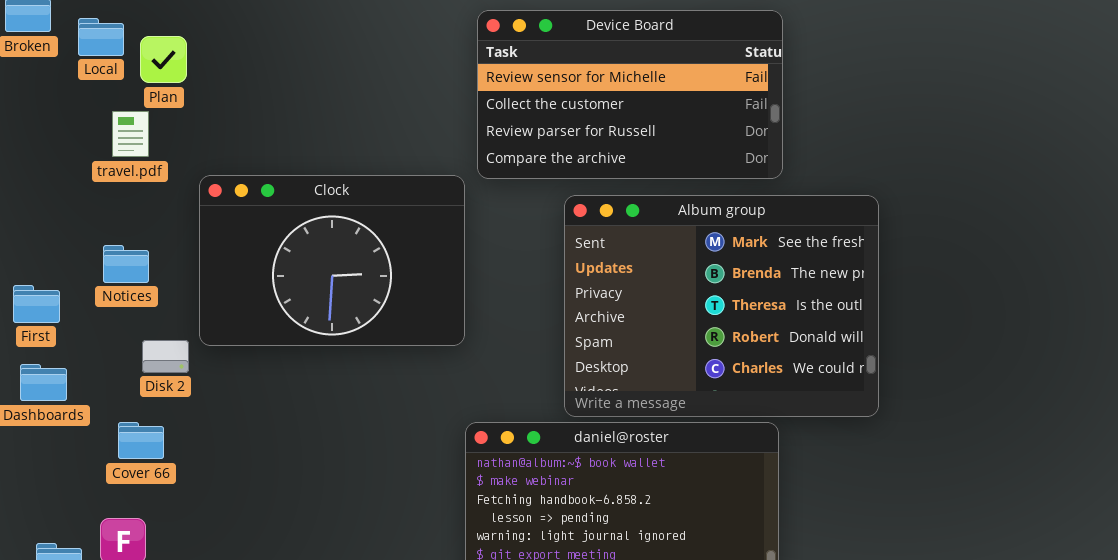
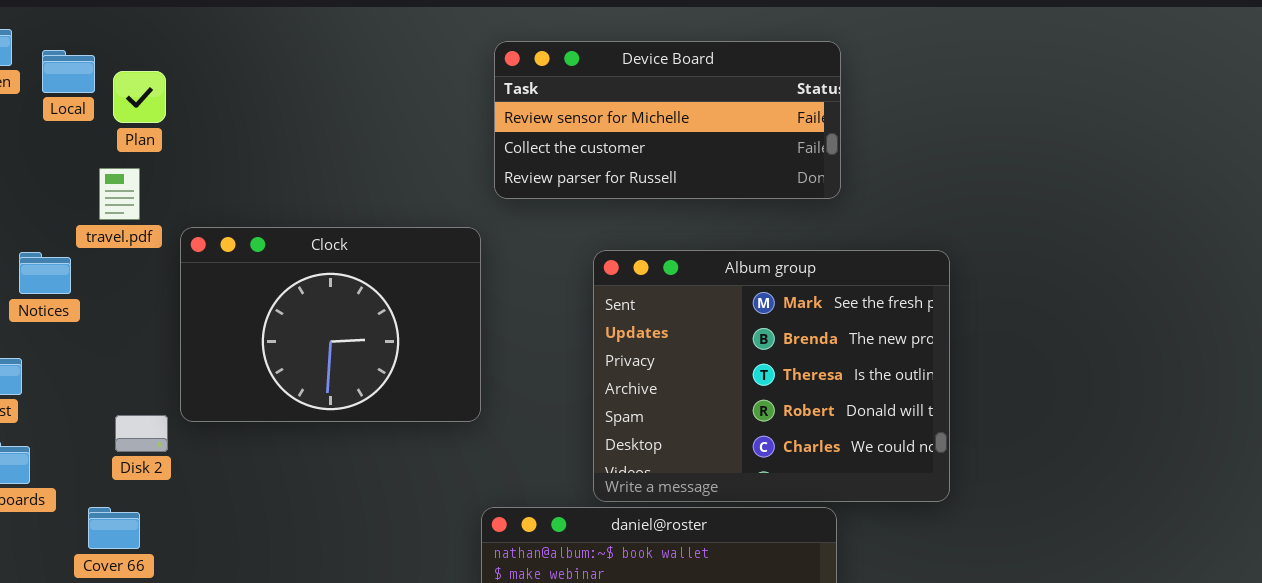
Device Board: [477,10,783,179] -> [494,41,841,199], resized
travel.pdf: [112,111,149,157] -> [99,168,140,220], moved
Notices: [103,245,149,283] -> [19,252,71,294], moved

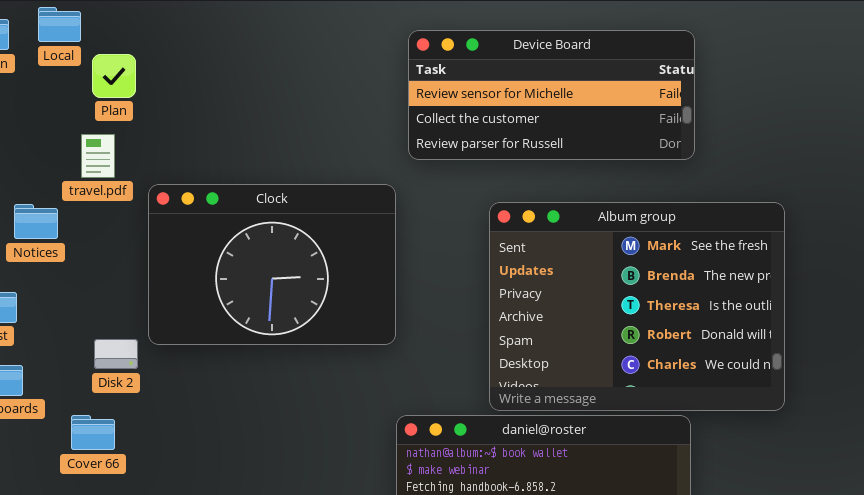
Local: [42,50,95,93] -> [38,7,81,42], moved

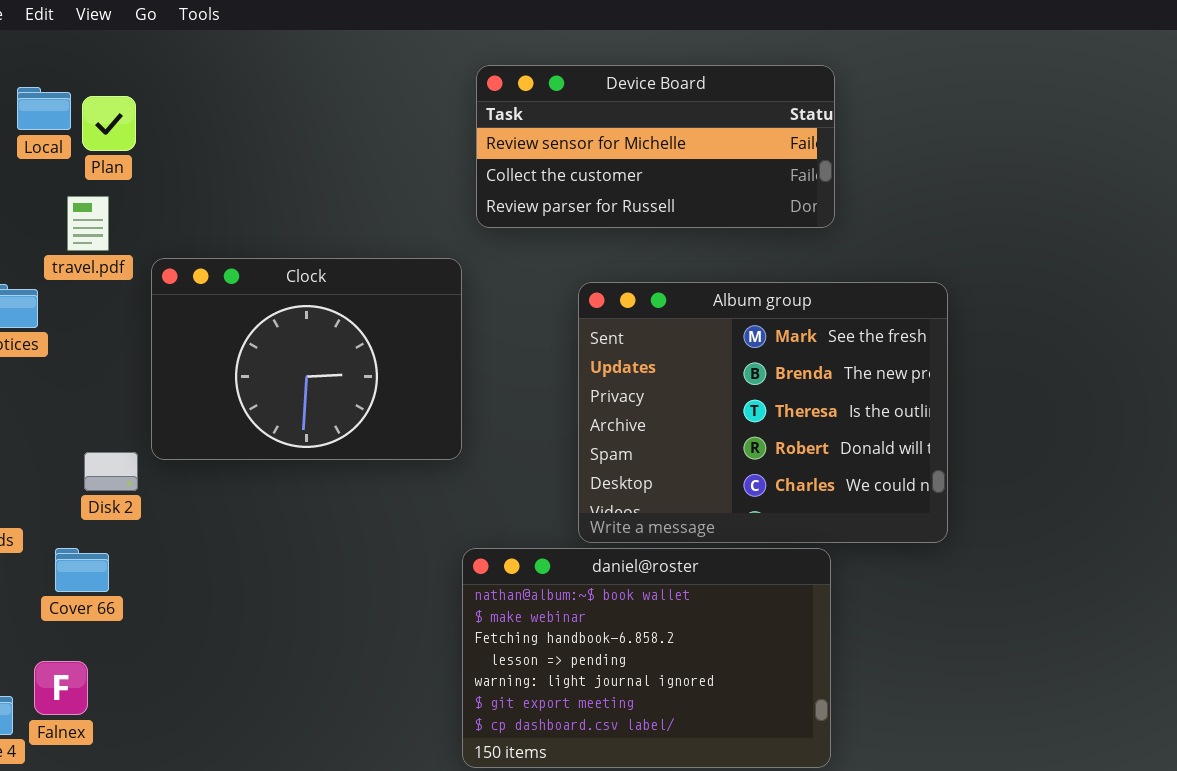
Local: [38,7,81,42] -> [17,87,71,130], moved

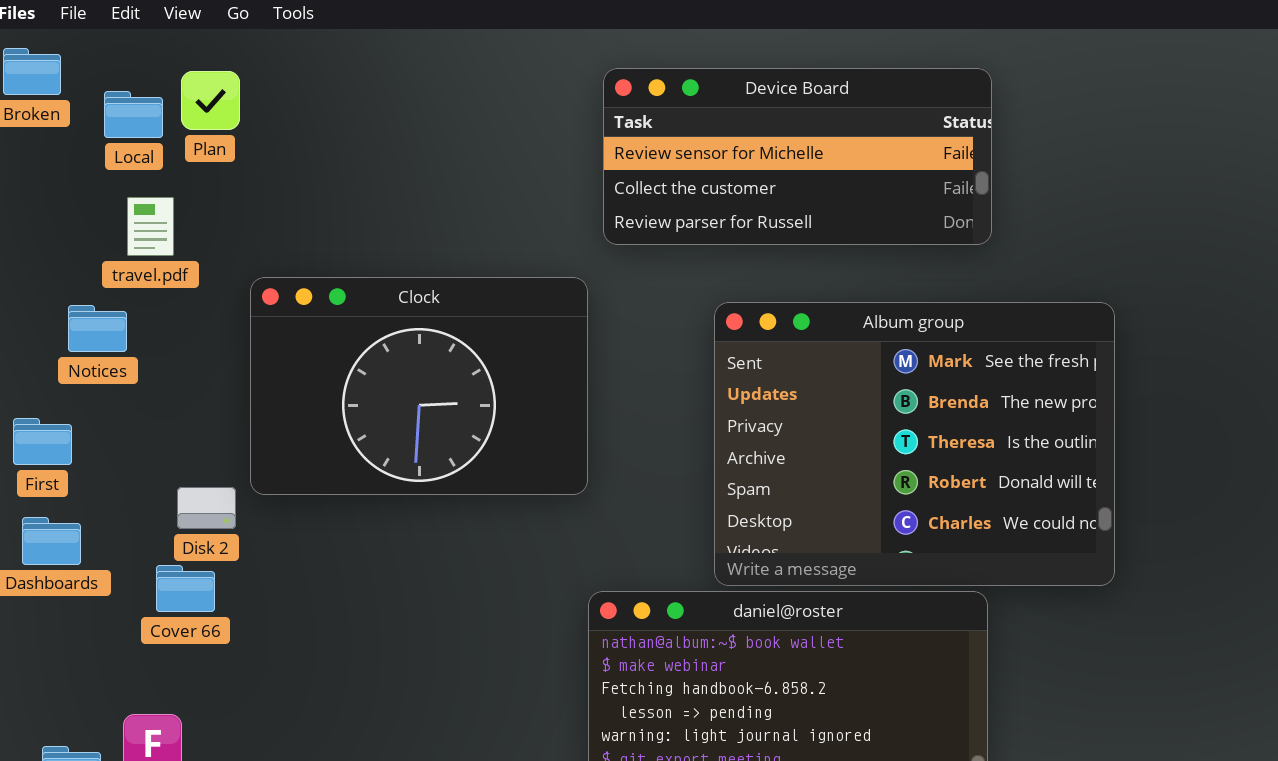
Plan: [82,96,136,151] -> [181,71,240,130], moved
travel.pdf: [67,196,109,251] -> [127,197,174,256], moved
Cover 66: [55,548,109,592] -> [156,565,215,612], moved

